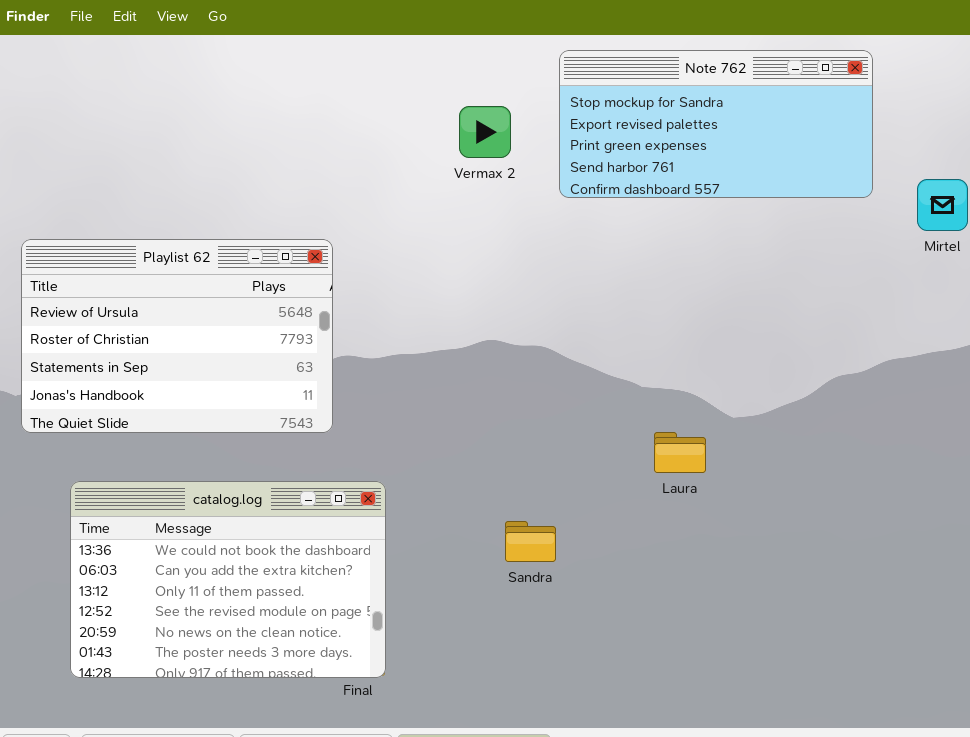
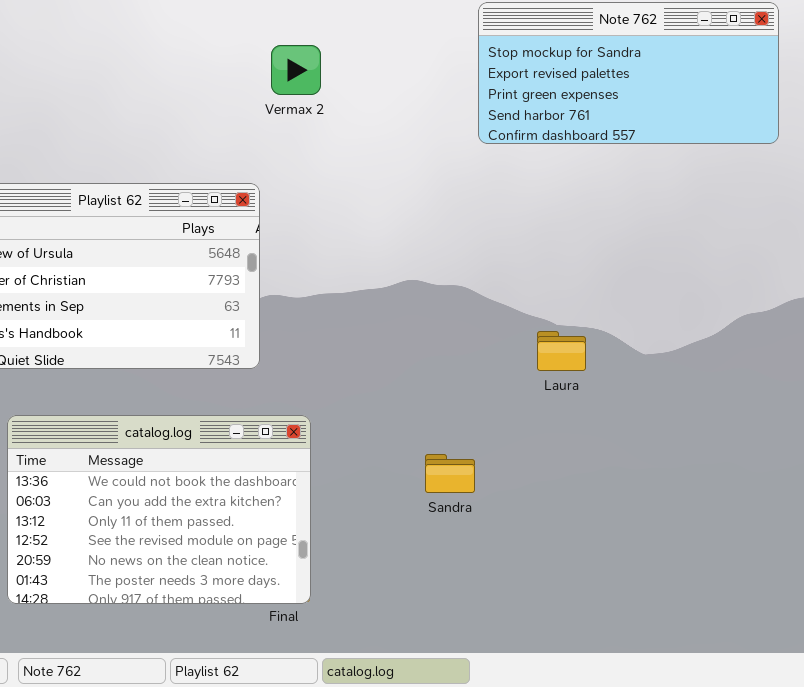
Vermax 2: [459,106,511,158] -> [271,45,321,95], moved
Laura: [654,432,706,473] -> [537,331,586,371], moved

